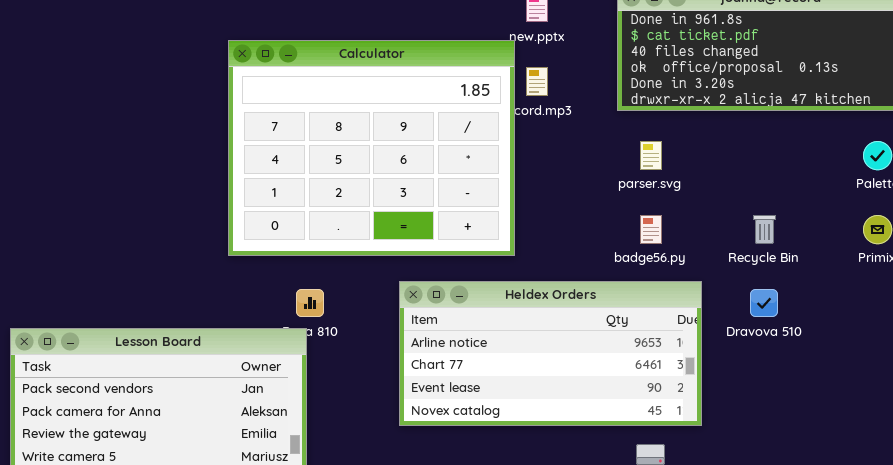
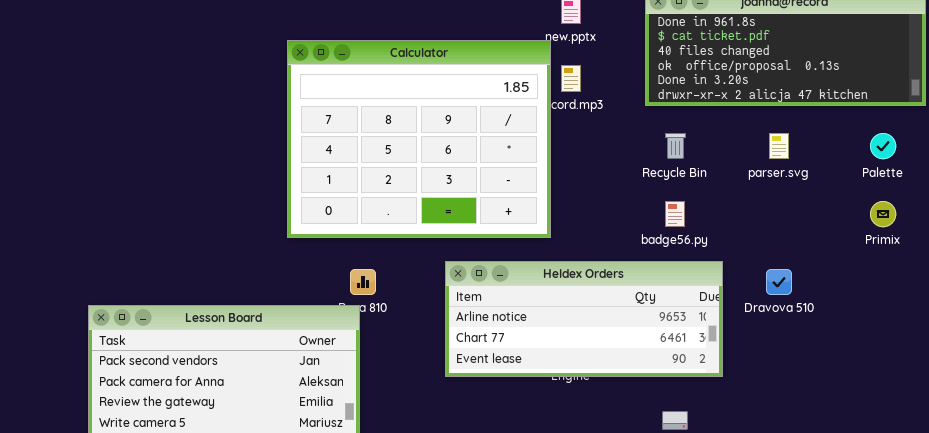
parser.svg: [640,141,662,170] -> [769,133,789,159], moved
Recycle Bin: [753,215,776,244] -> [665,133,686,159], moved
Heldex Orders: [399,281,702,426] -> [445,261,723,377], resized

